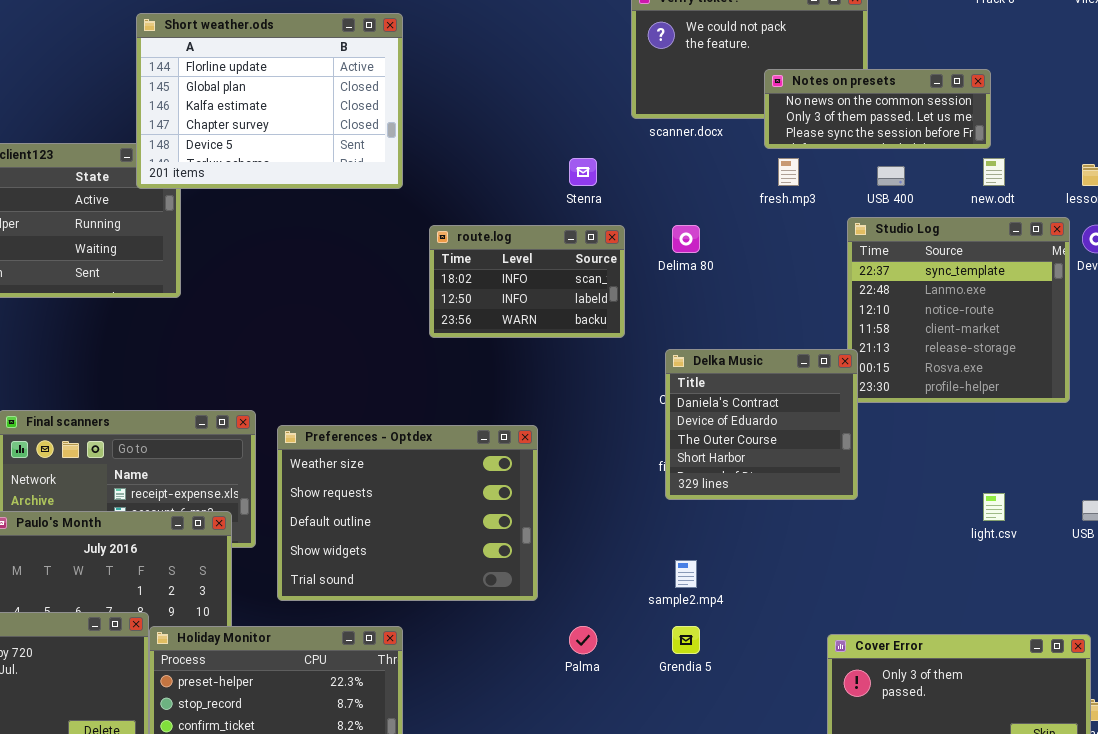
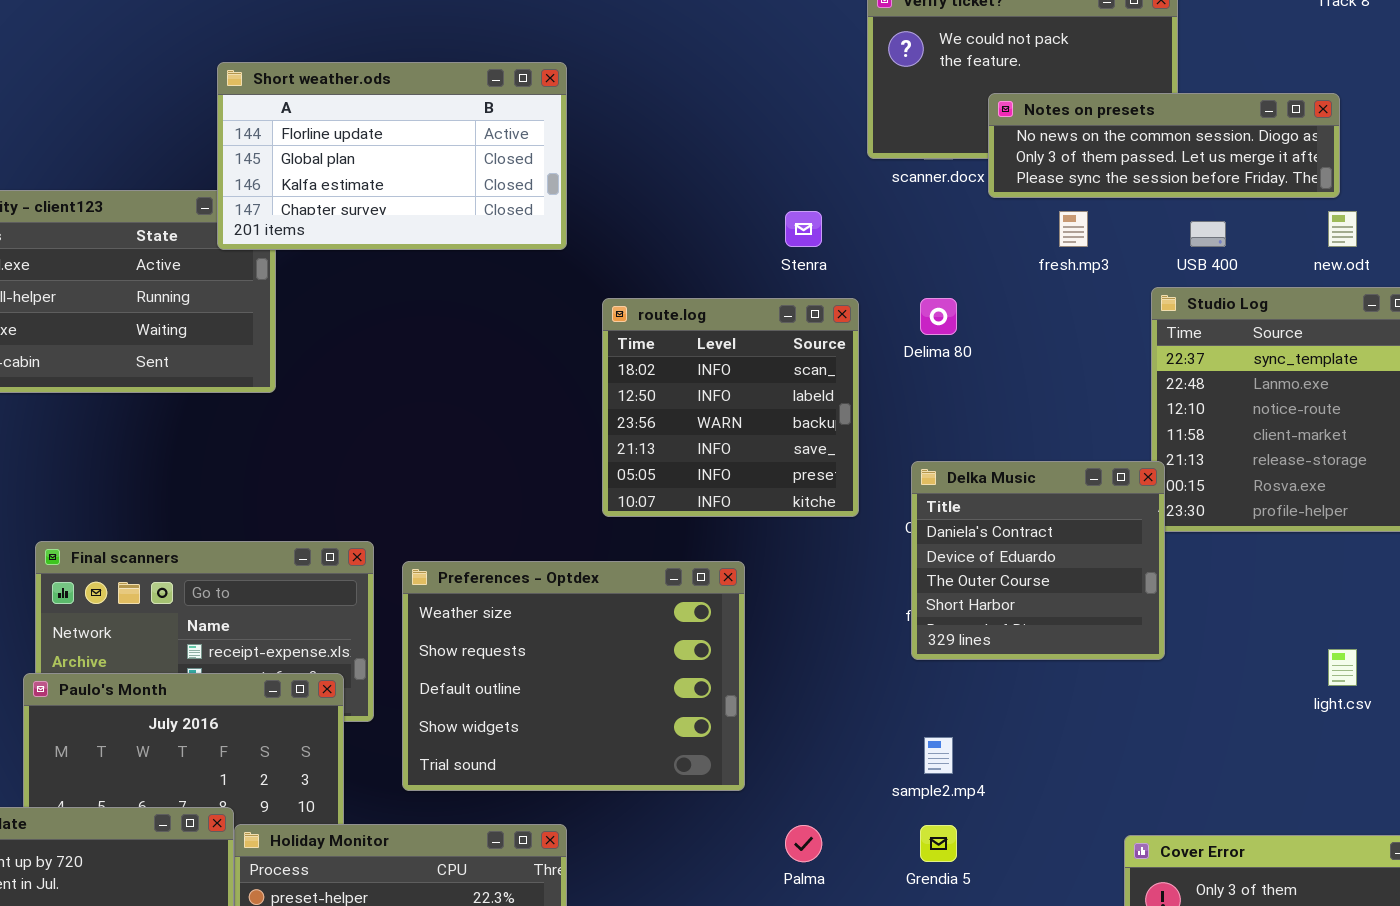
Short weather.ods: [136,13,403,189] -> [217,62,567,250], resized
Notes on presets: [764,69,991,149] -> [988,93,1340,198], resized
route.log: [429,225,625,338] -> [602,298,859,517], resized

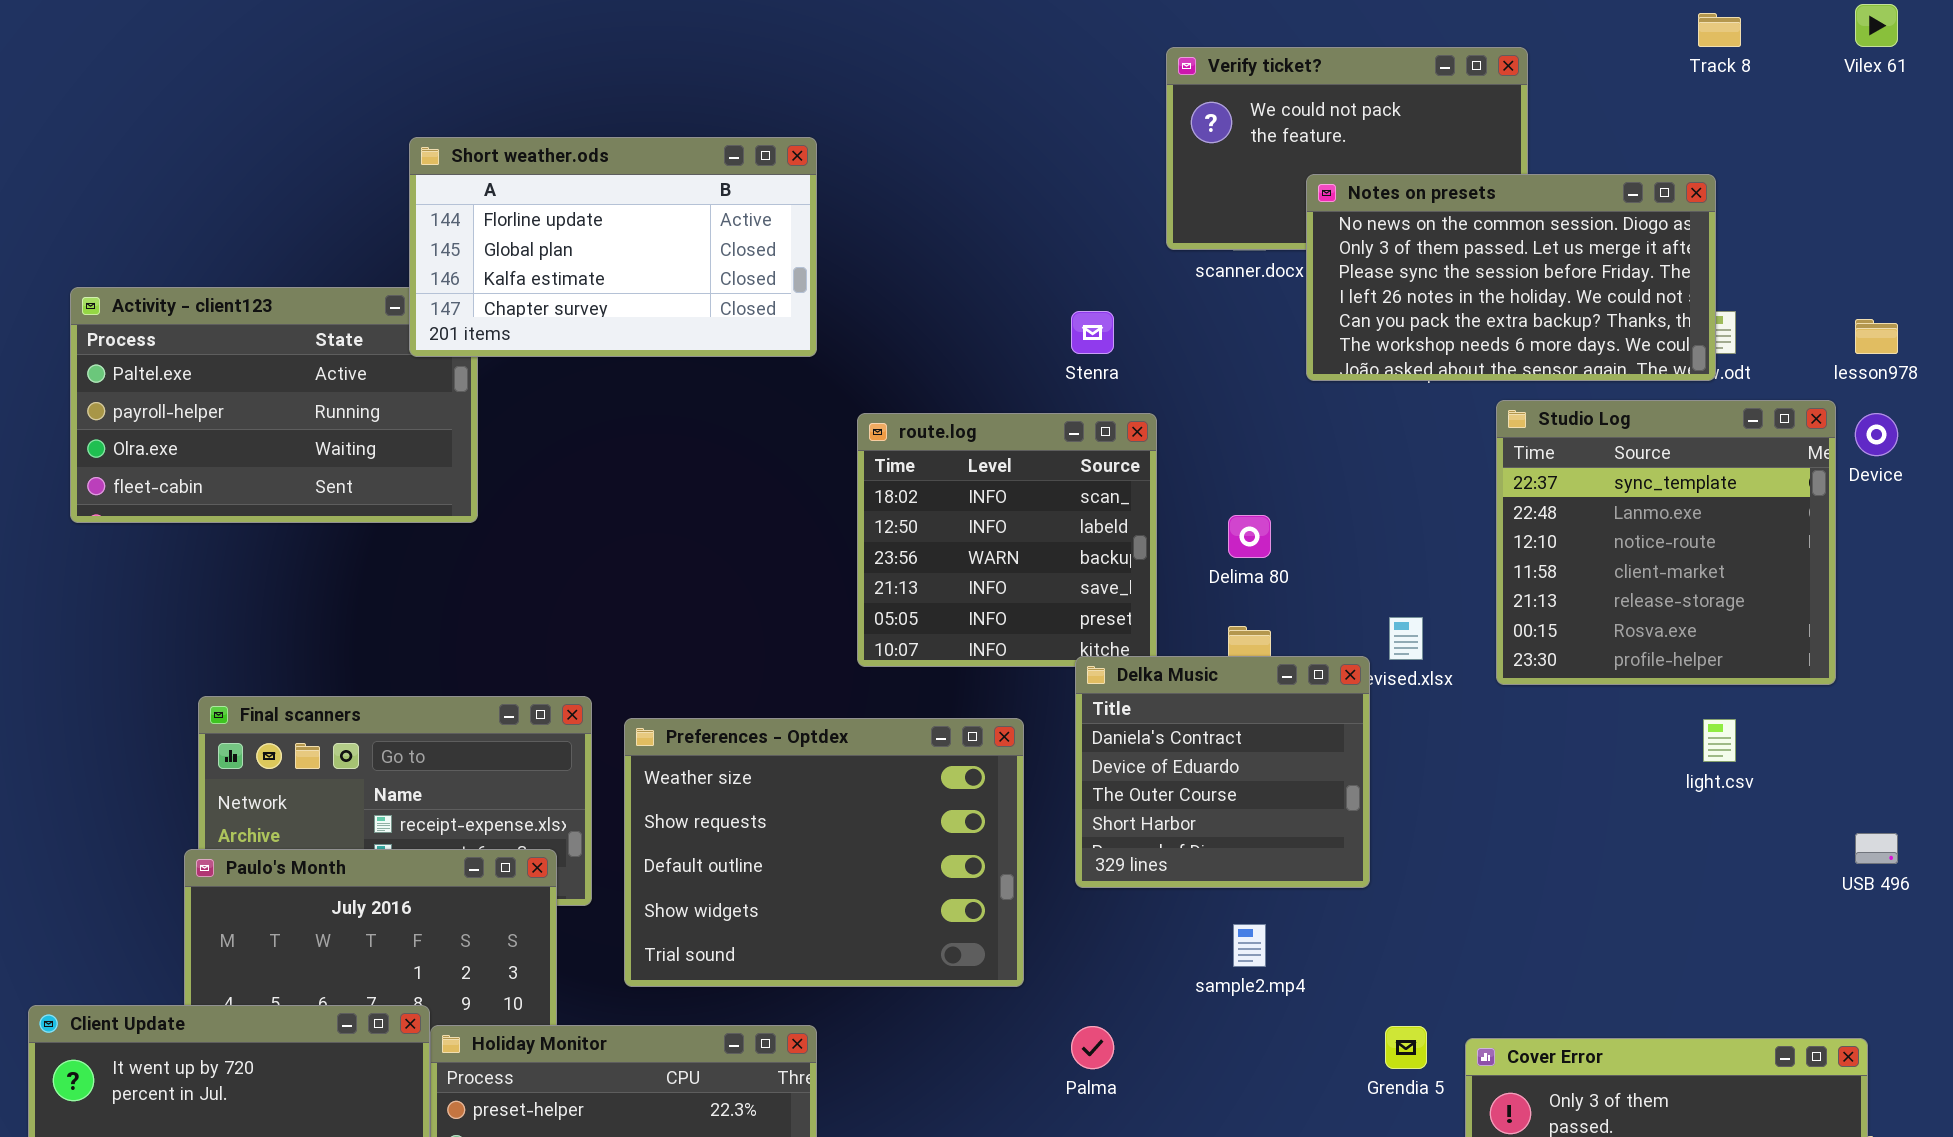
Notes on presets: [988,93,1340,198] -> [1306,174,1716,381], resized
Delima 80: [920,298,957,335] -> [1228,515,1271,558], moved
Delka Music: [911,461,1165,660] -> [1075,656,1370,888], moved
light.csv: [1328,649,1357,686] -> [1703,719,1736,762], moved
Grendia 5: [920,825,957,862] -> [1385,1026,1427,1069], moved

